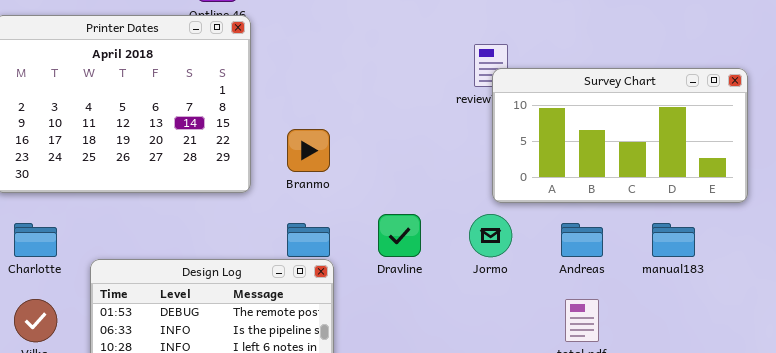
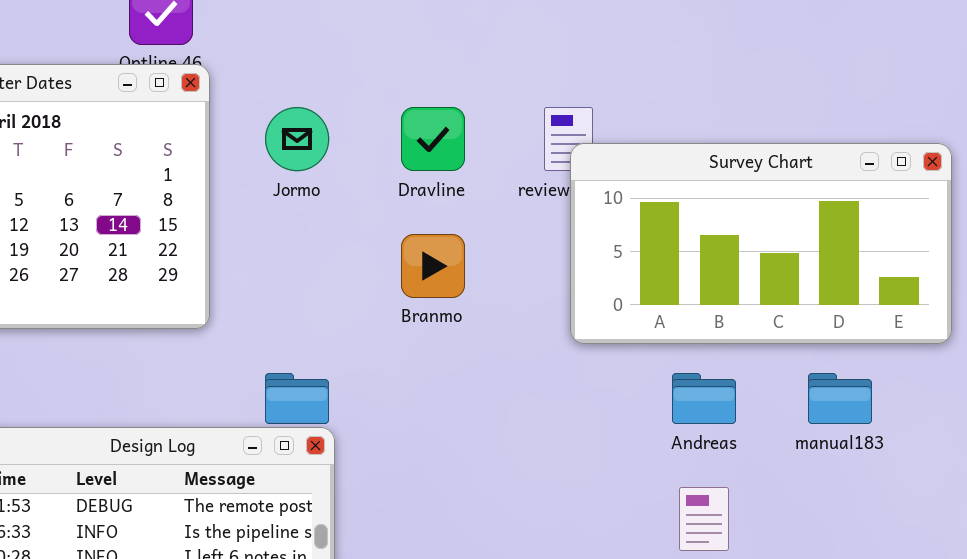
Branmo: [287,129,330,172] -> [401,234,465,298], moved
Dravline: [378,214,421,257] -> [401,107,465,171], moved
Jormo: [469,214,512,257] -> [265,107,329,171], moved

